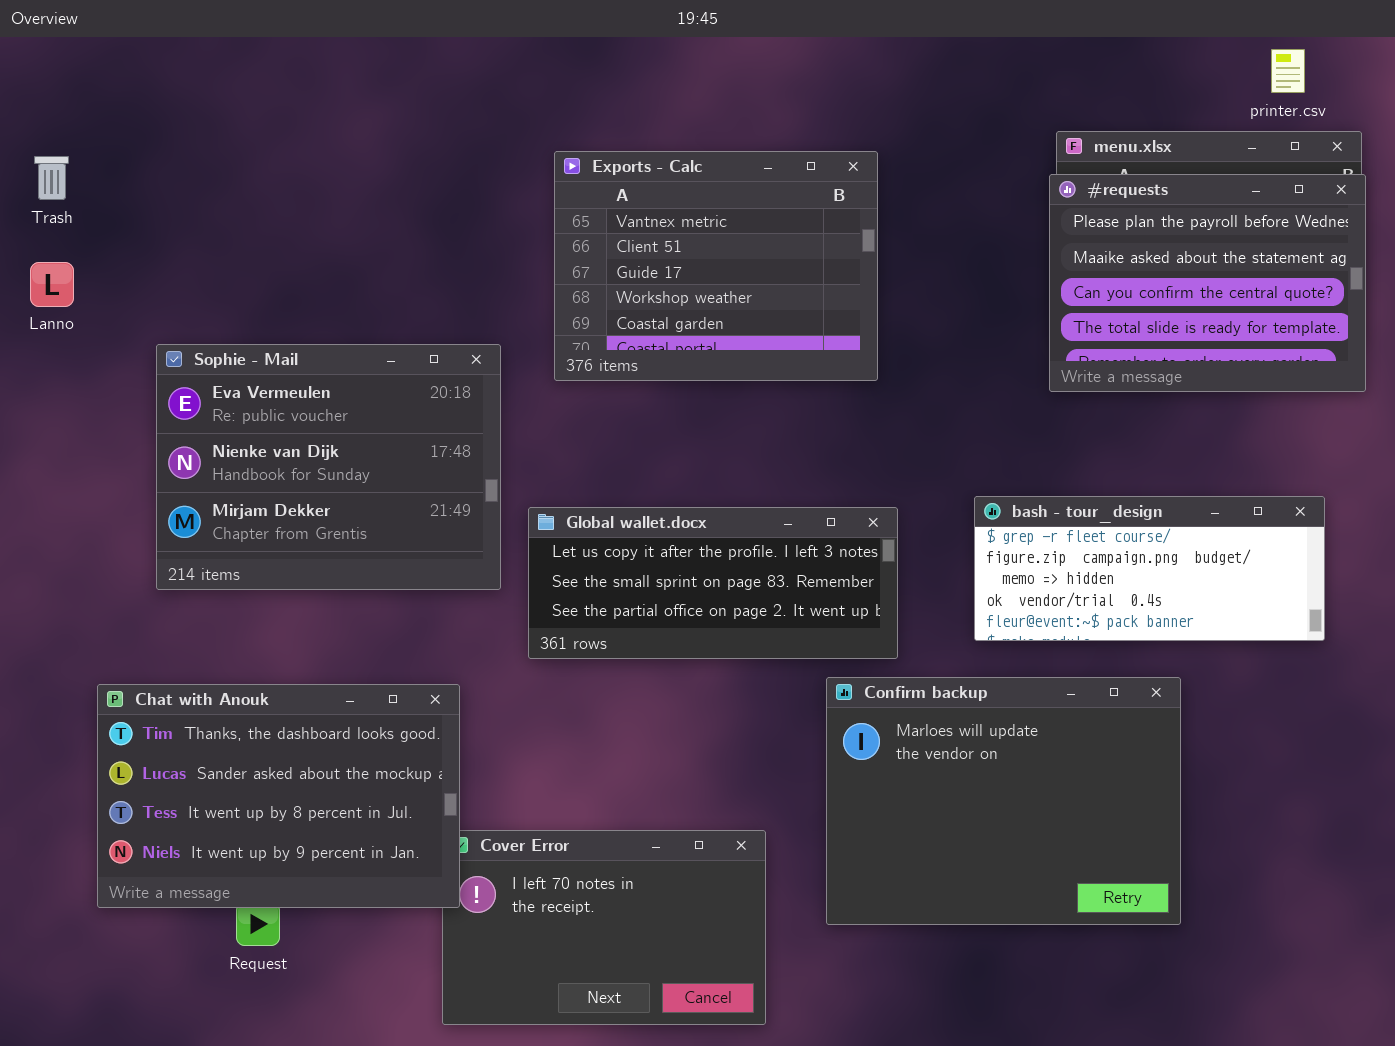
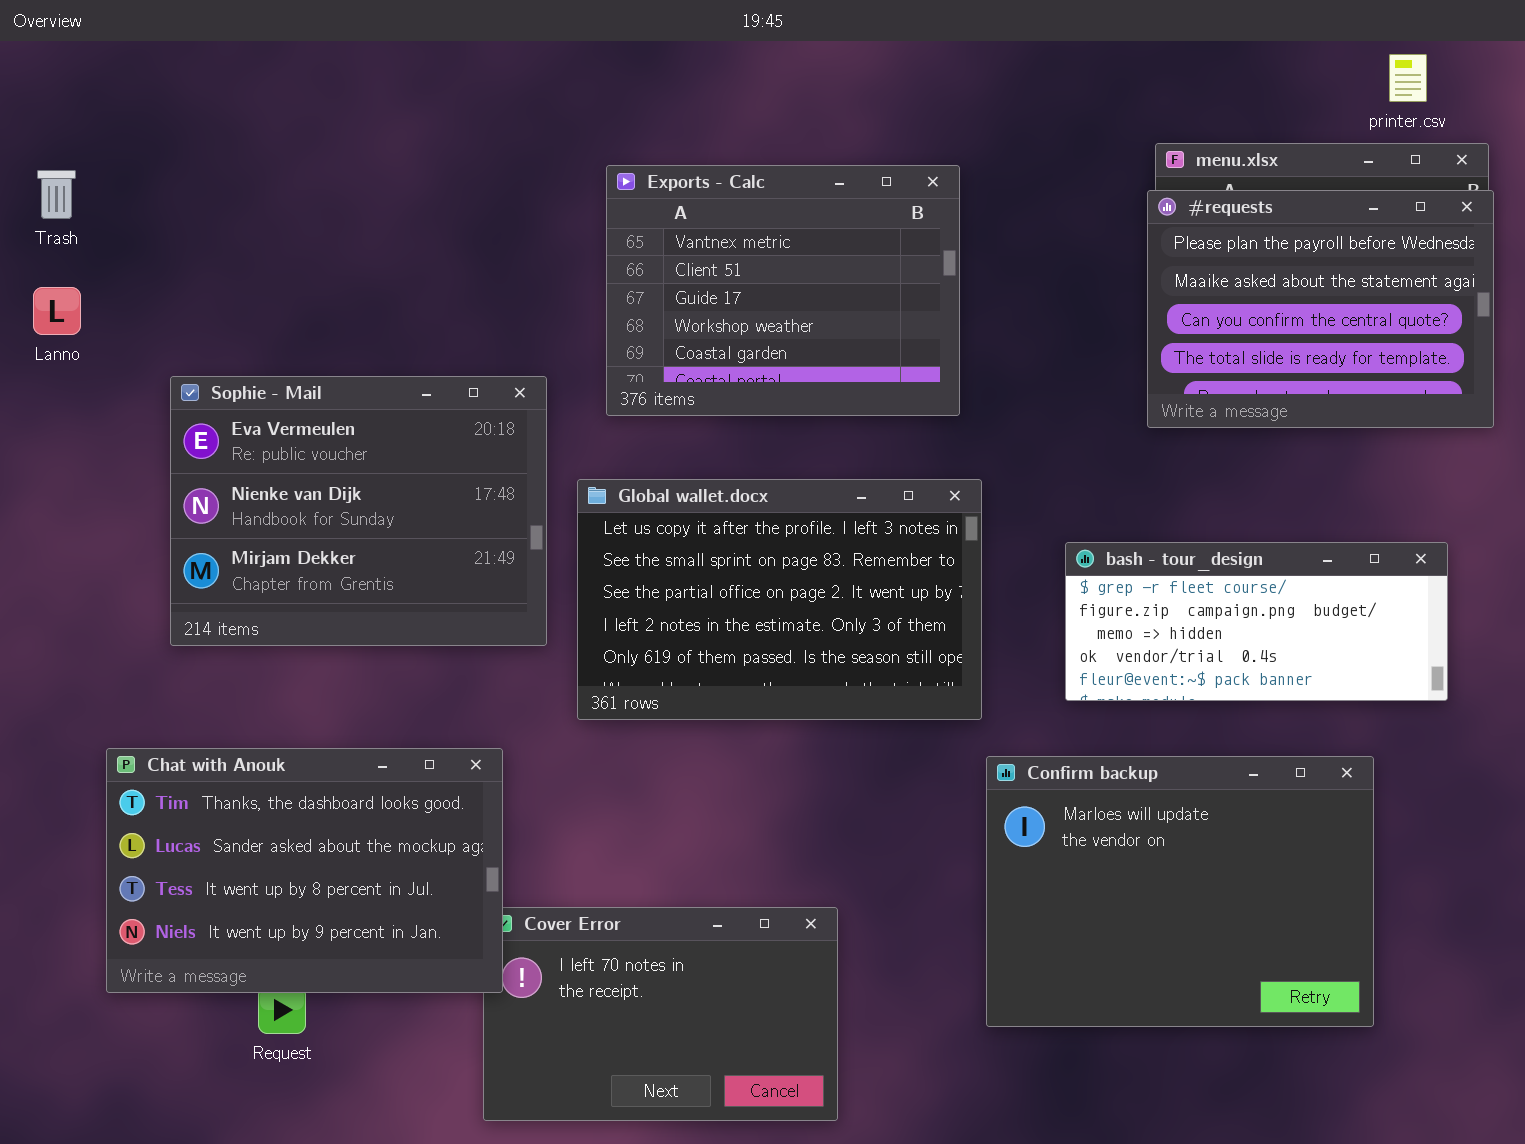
Global wallet.docx: [528,507,898,659] -> [577,479,982,720], resized
Confirm backup: [826,677,1181,925] -> [986,756,1374,1027], moved

